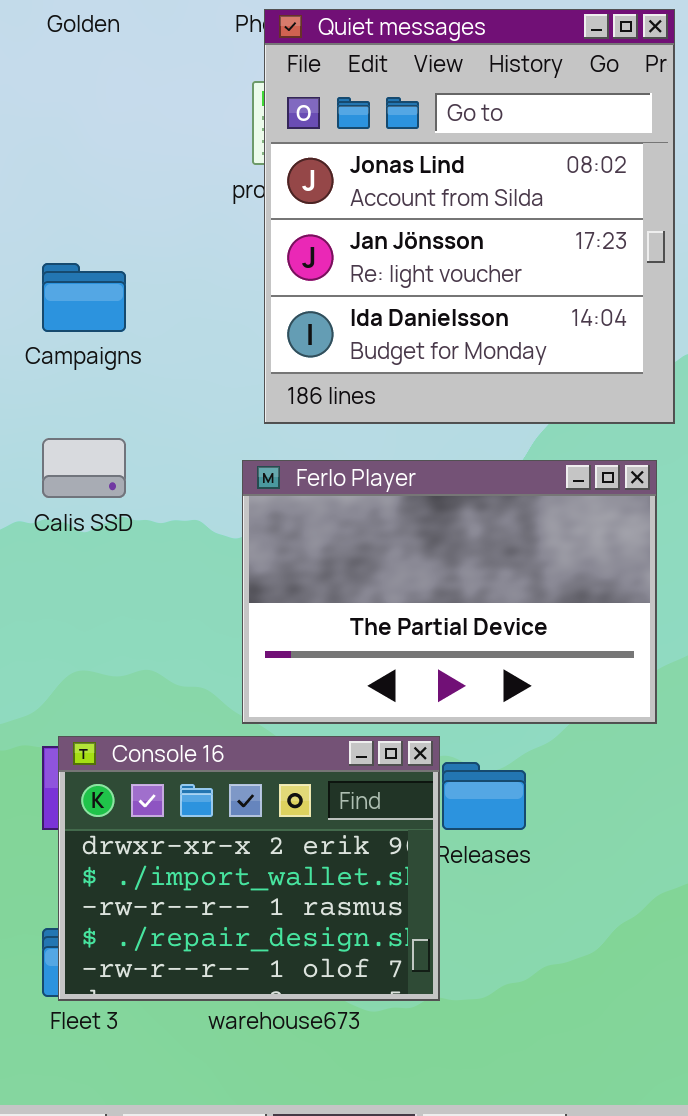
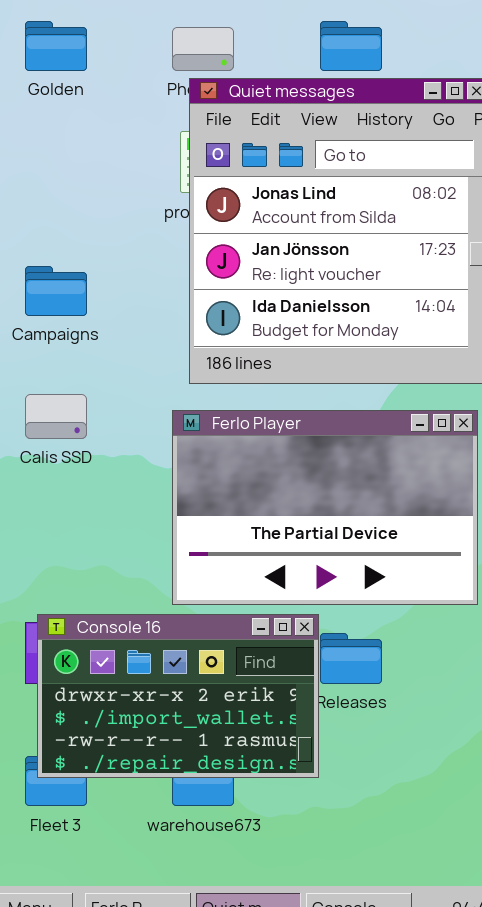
Console 16: [58,736,440,1001] -> [37,614,319,778], resized

